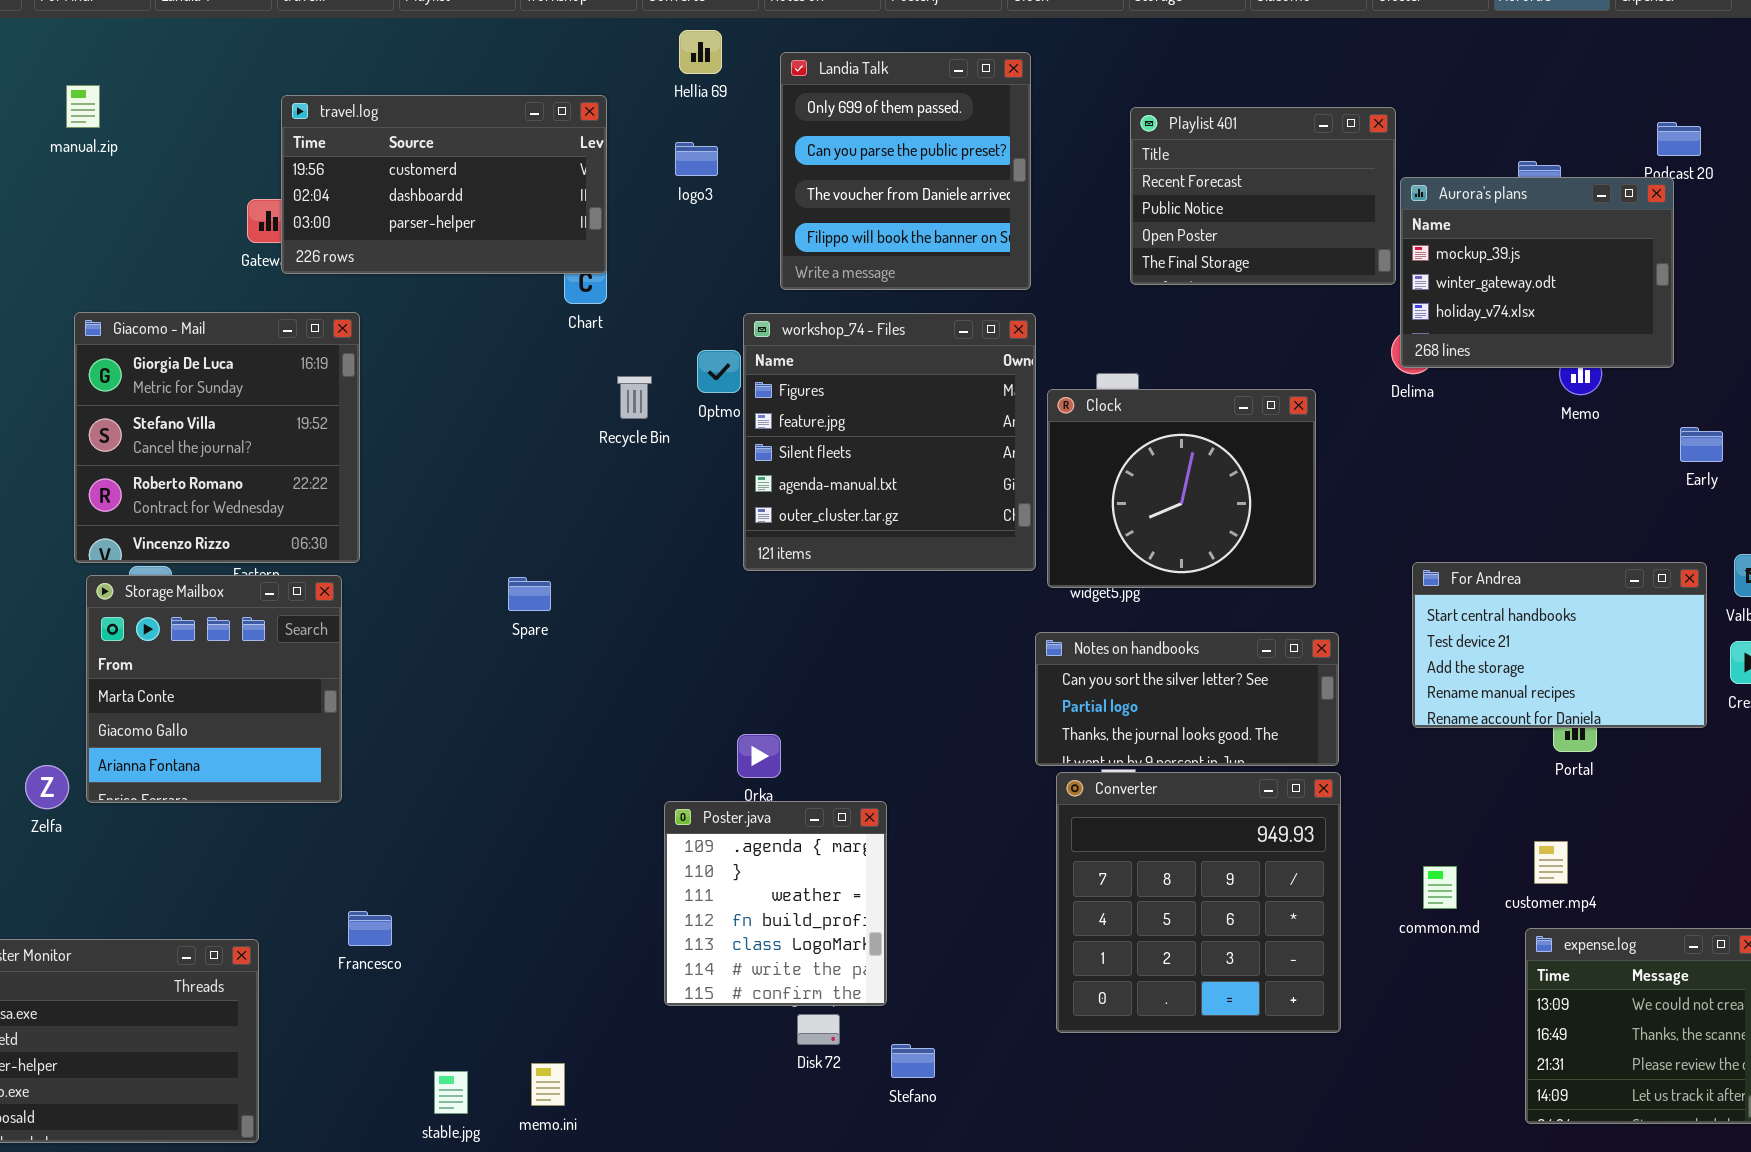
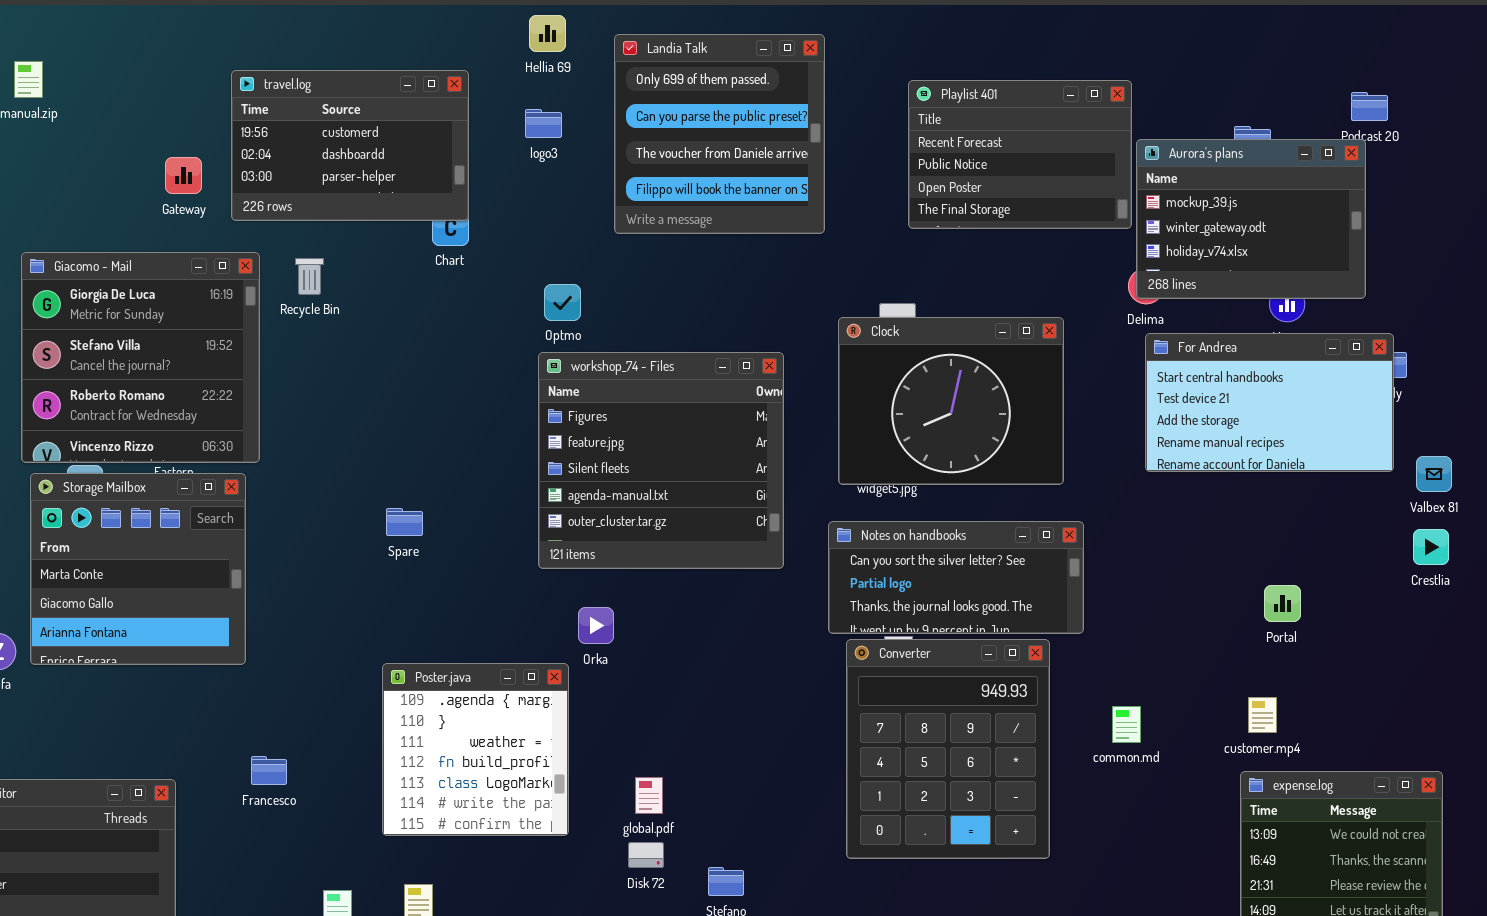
travel.log: [281,95,607,274] -> [231,70,469,221], resized
workshop_74 - Files: [743,313,1036,571] -> [538,352,784,569], moved
Recycle Bin: [617,376,652,419] -> [295,258,324,295], moved
For Andrea: [1412,562,1707,728] -> [1145,333,1394,472], moved
Spare: [508,577,551,611] -> [386,508,423,536], moved
Converter: [1056,772,1341,1033] -> [846,639,1050,859], resized
Poster.java: [664,801,887,1006] -> [382,663,569,836], moved
common.md: [1423,866,1457,909] -> [1112,706,1141,743], moved

